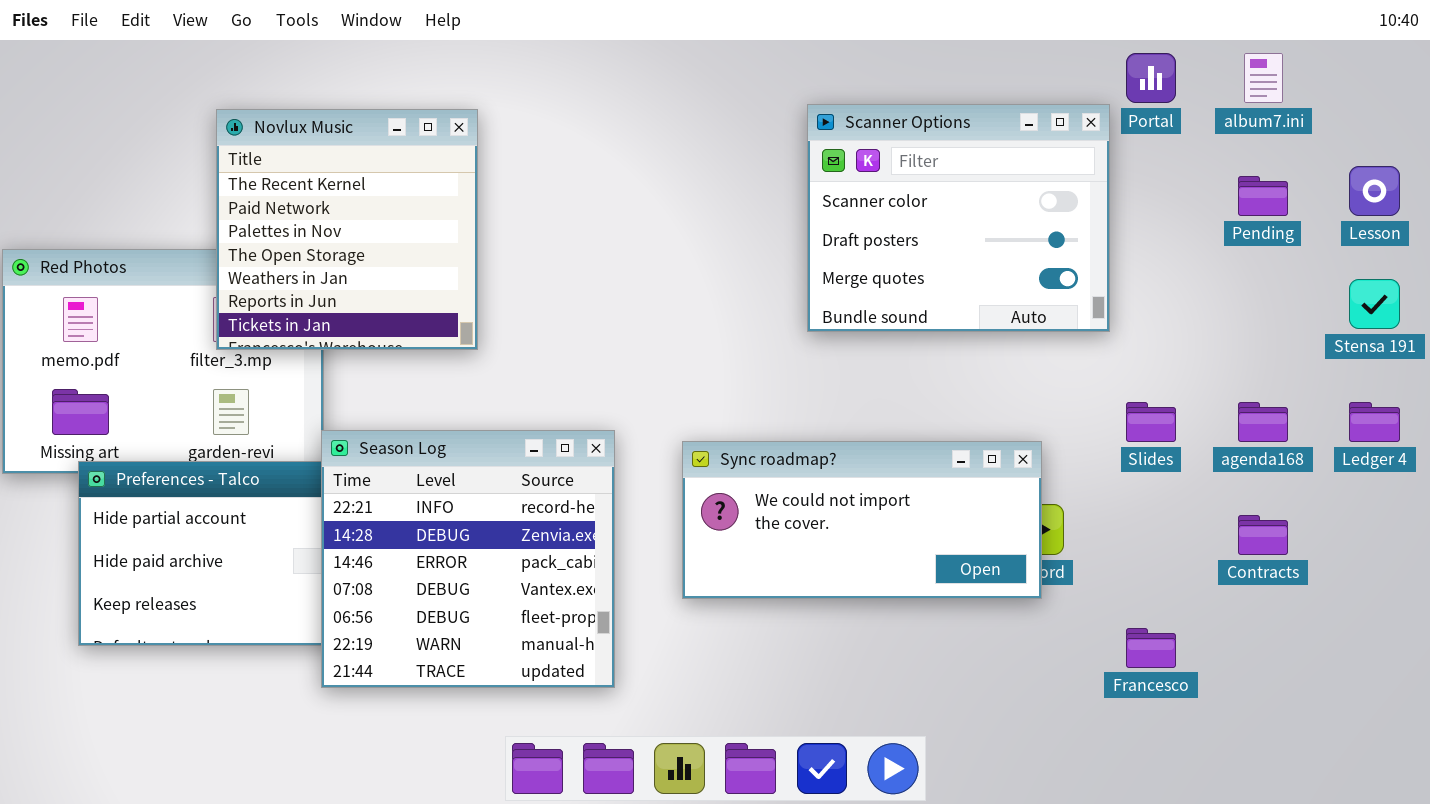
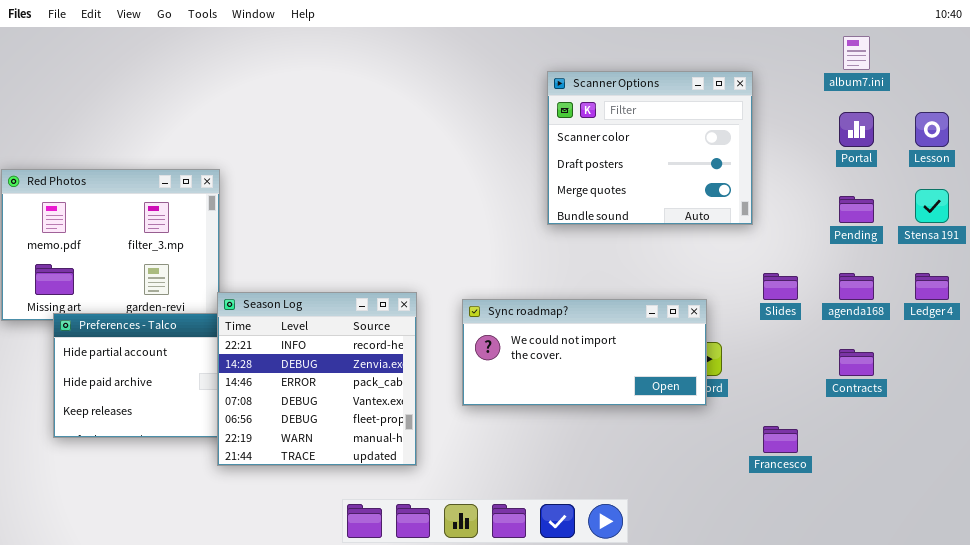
Portal: [1126,53,1176,103] -> [839,112,874,147], moved
Novlux Music: [216,109,478,350] -> none, closed
Pending: [1238,176,1288,216] -> [839,196,874,223], moved

